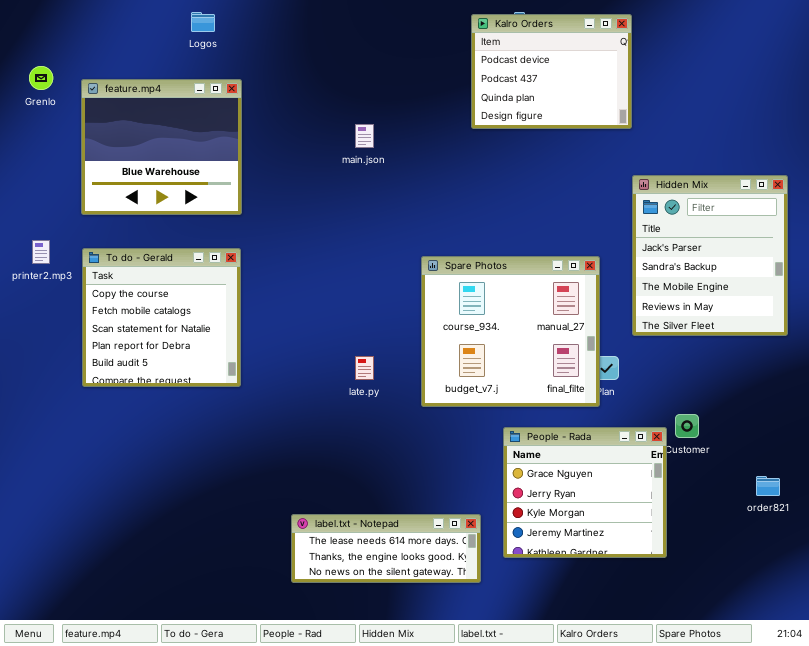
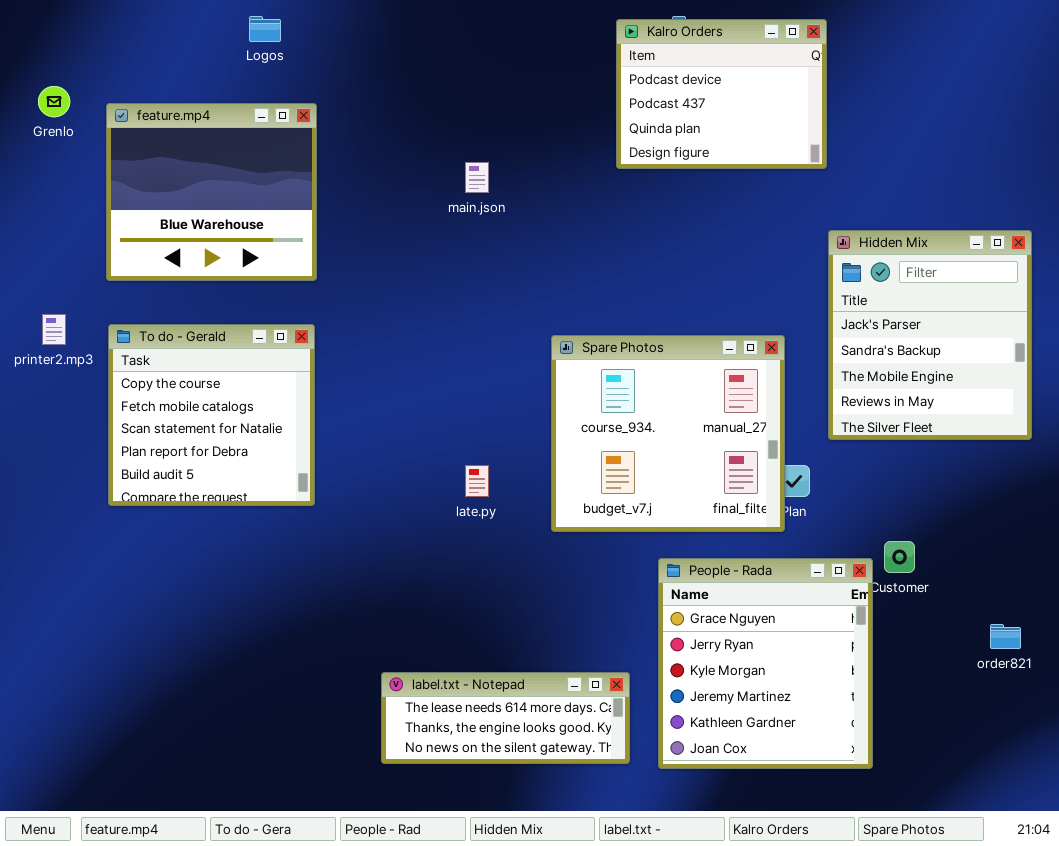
People - Rada: [503,427,667,558] -> [658,558,873,769], resized

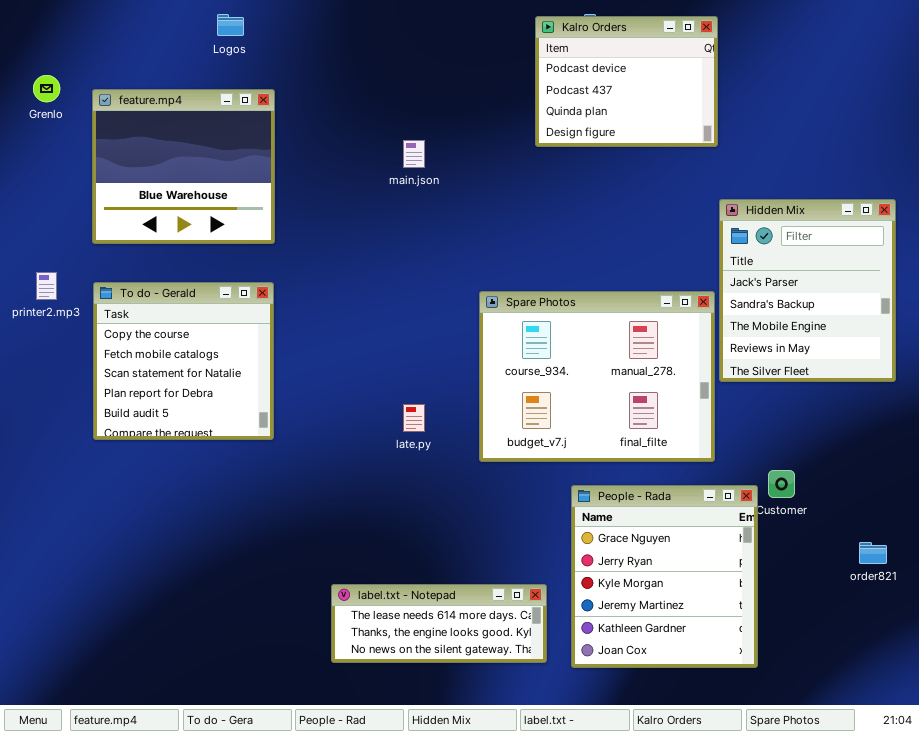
Spare Photos: [551,335,785,532] -> [479,291,715,462], resized

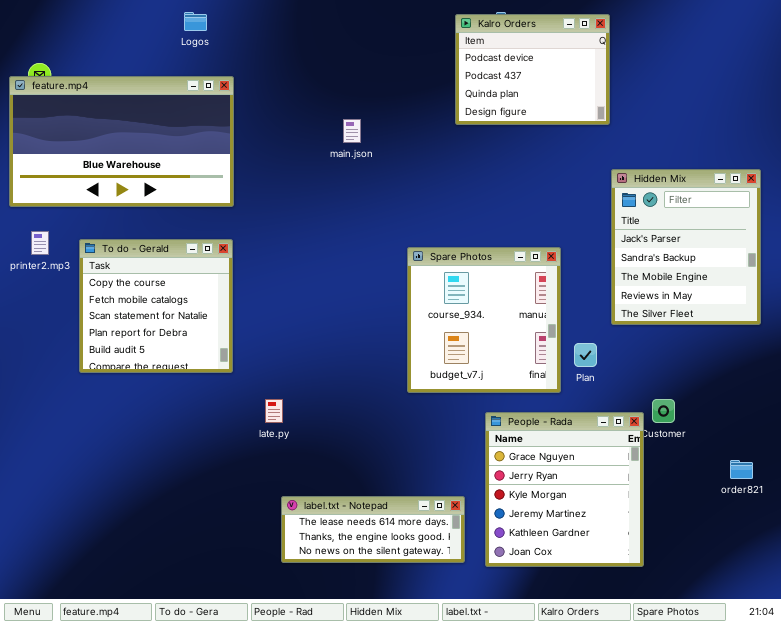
feature.mp4: [92,89,275,244] -> [9,76,234,207], resized
Spare Photos: [479,291,715,462] -> [407,247,561,393], resized
late.py: [403,404,425,432] -> [265,399,283,423], moved

